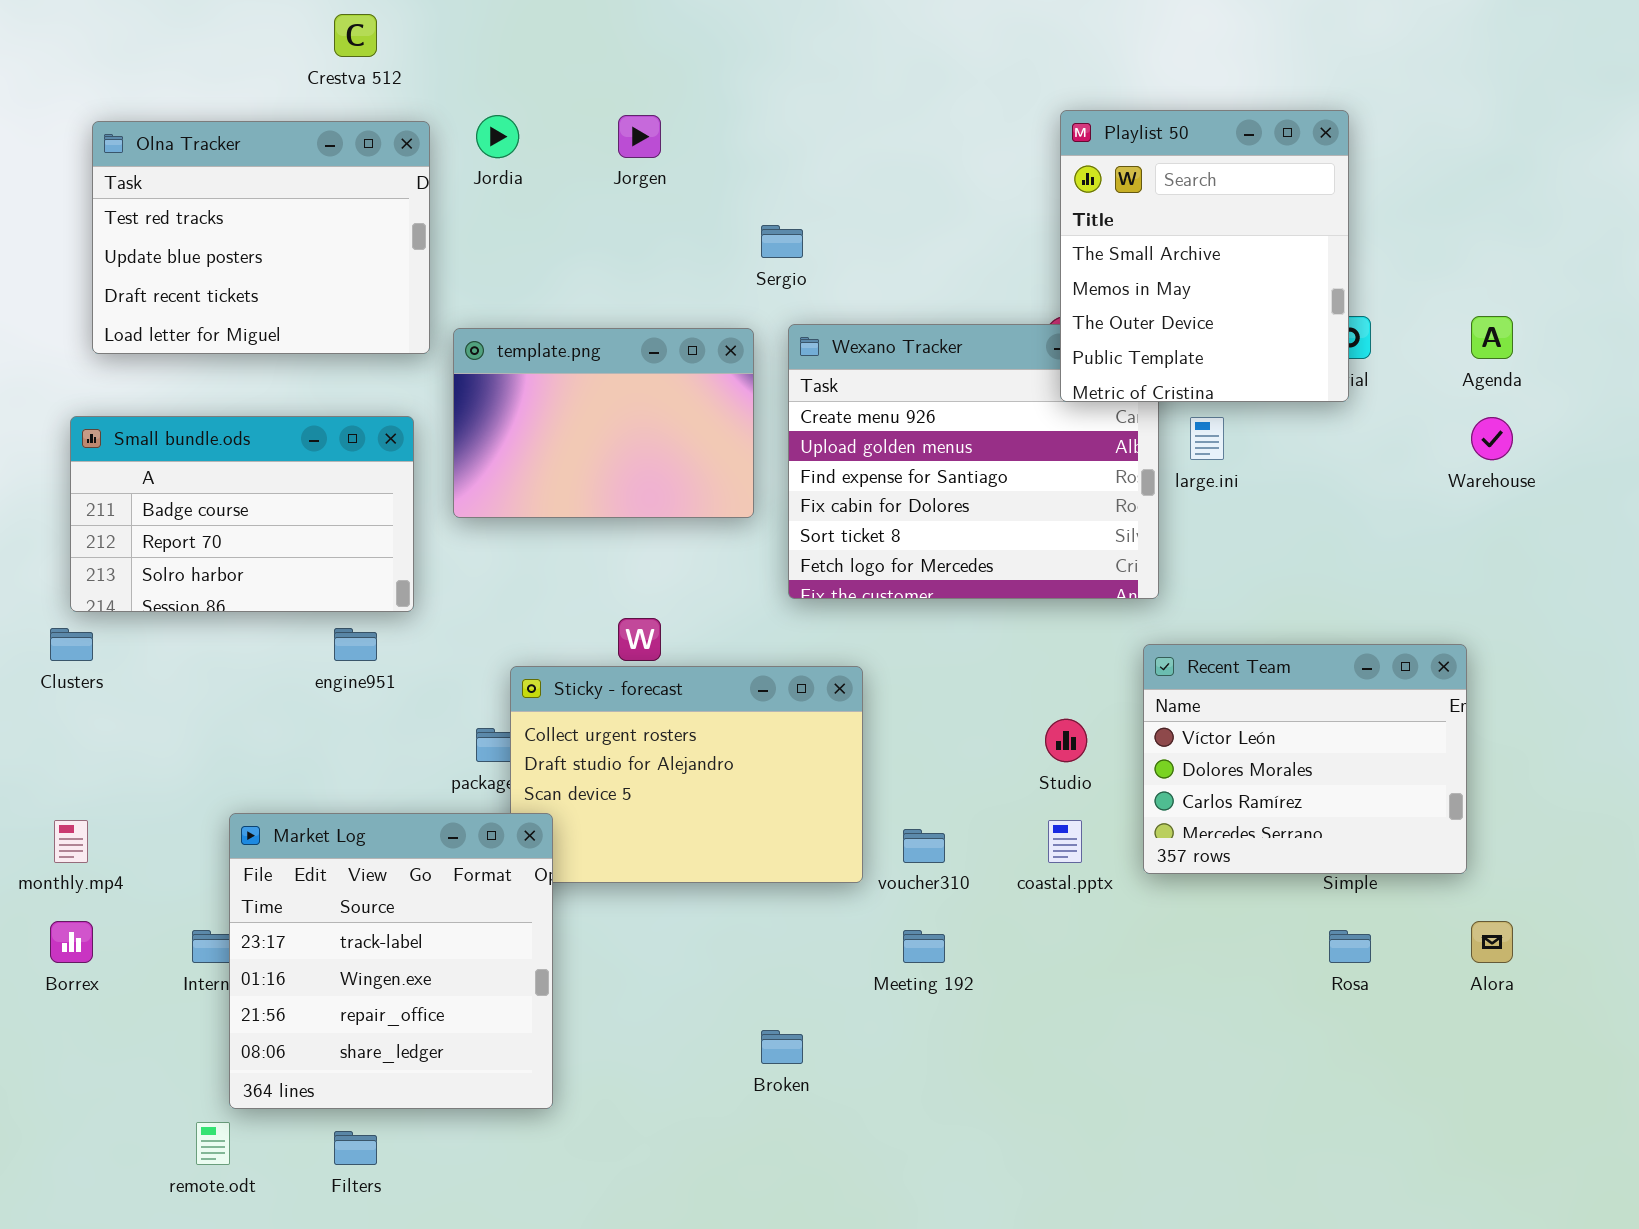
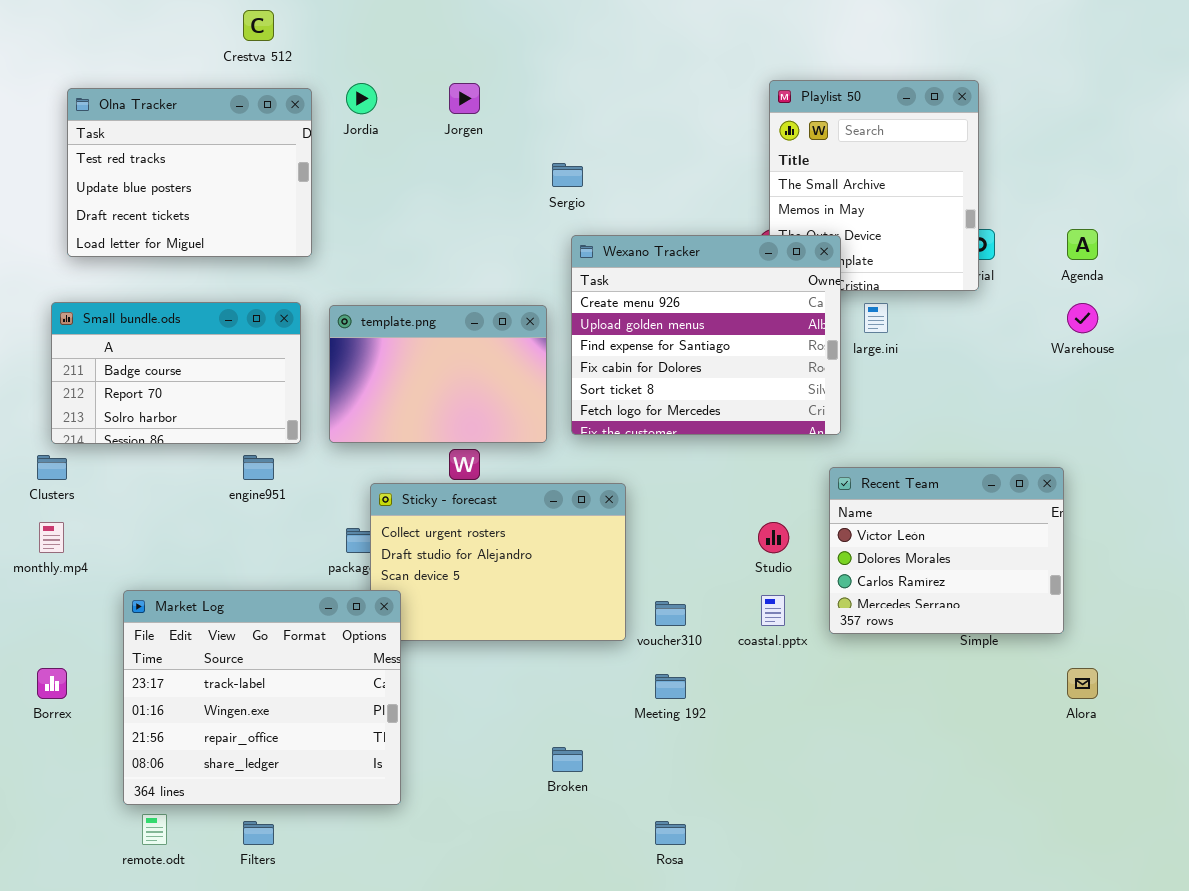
Wexano Tracker: [788,324,1159,599] -> [571,235,841,435], raised
template.png: [453,328,754,518] -> [329,305,547,443], moved
Market Log: [229,813,553,1109] -> [123,590,401,805], resized
monthly.mp4: [54,820,88,863] -> [39,522,64,553], moved
Rosa: [1329,930,1371,963] -> [655,821,686,845], moved

